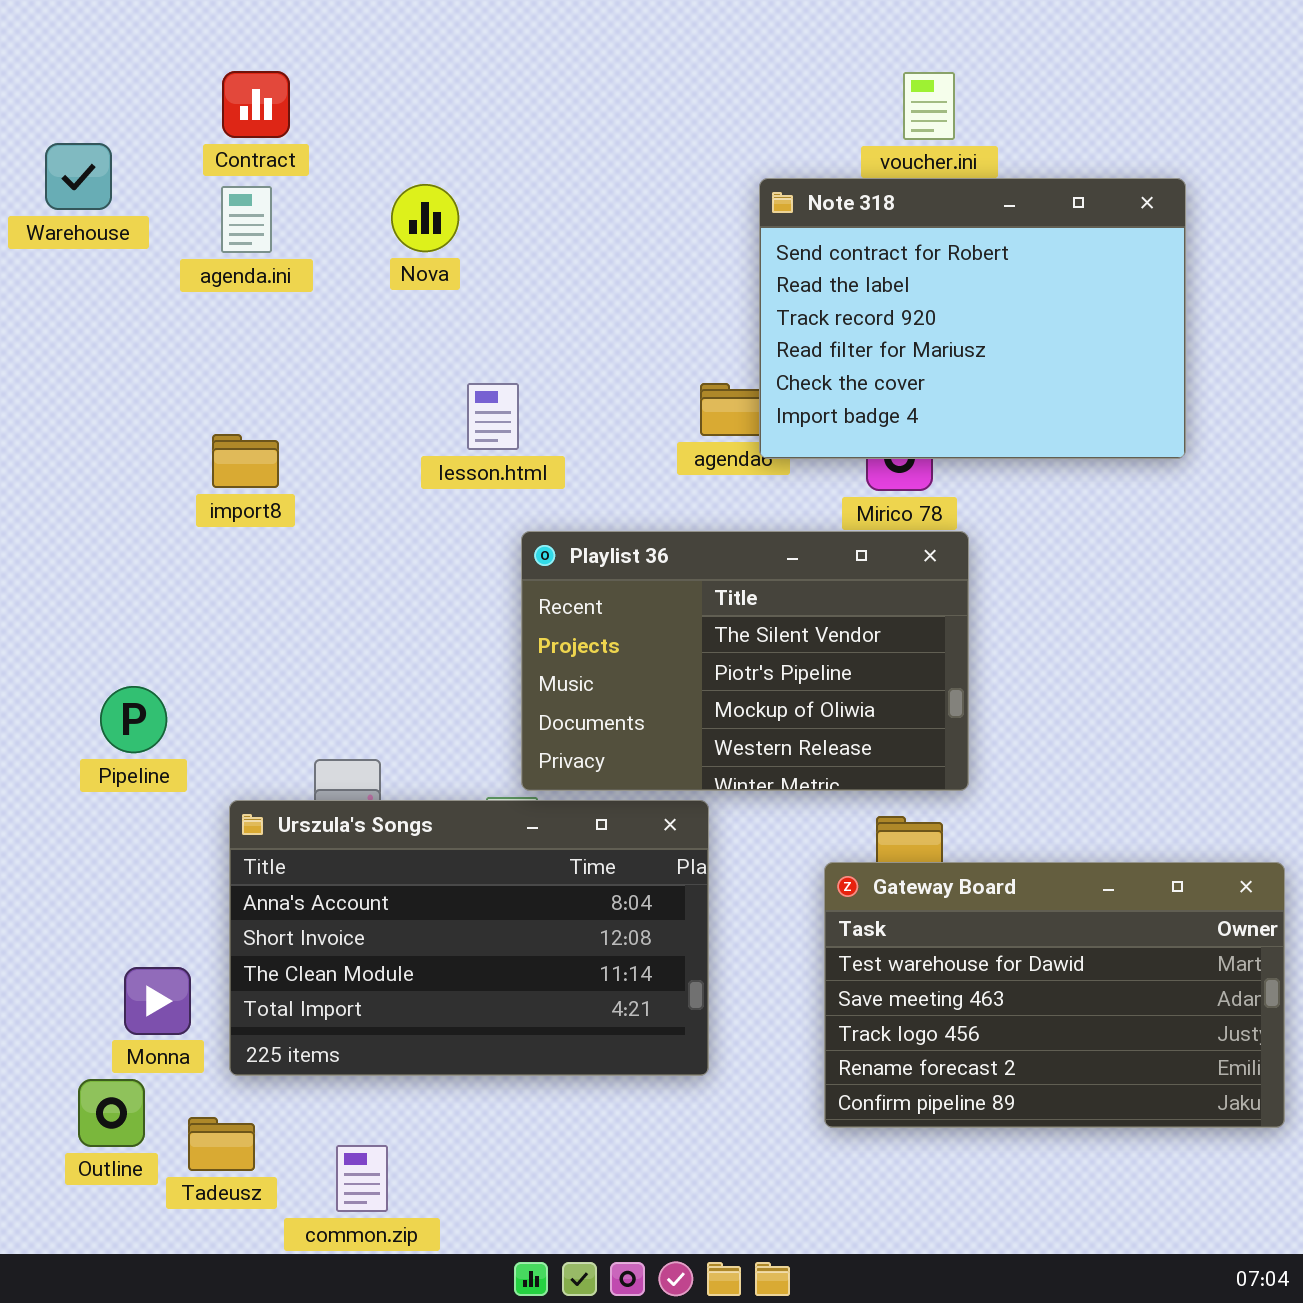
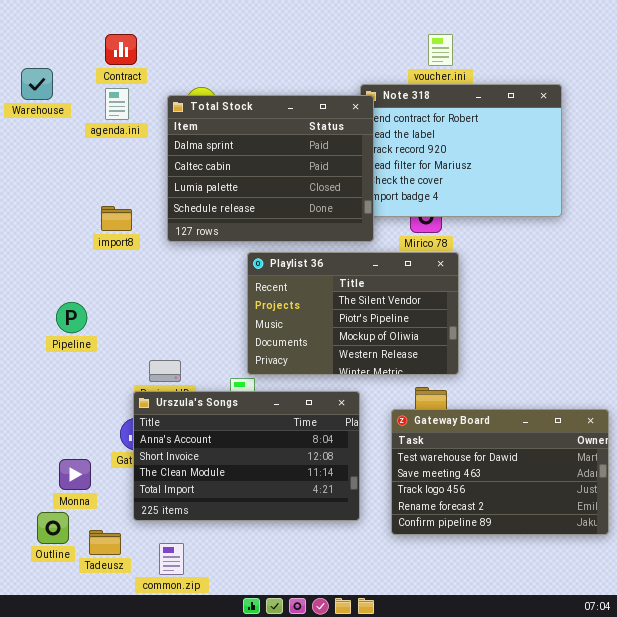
Total Stock: none -> [167,95,374,242], opened
Pipeline: [100,686,167,753] -> [56,302,87,333], moved
Urszula's Songs: [229,800,709,1076] -> [133,391,360,521], moved

